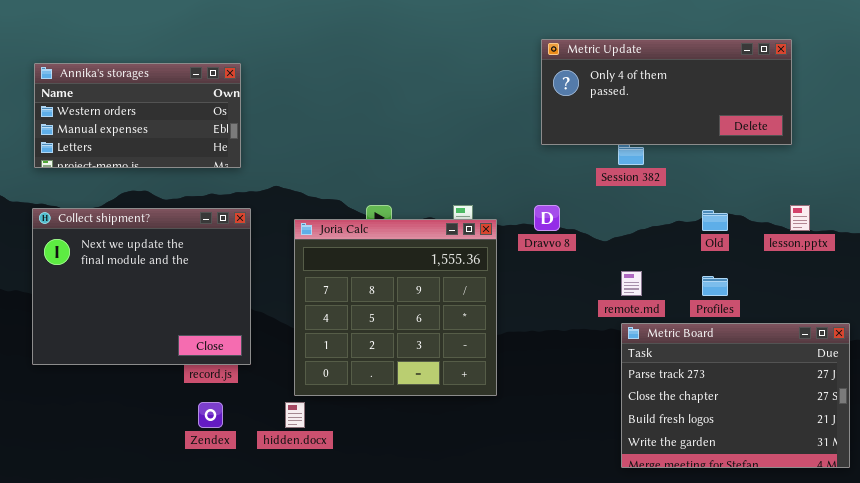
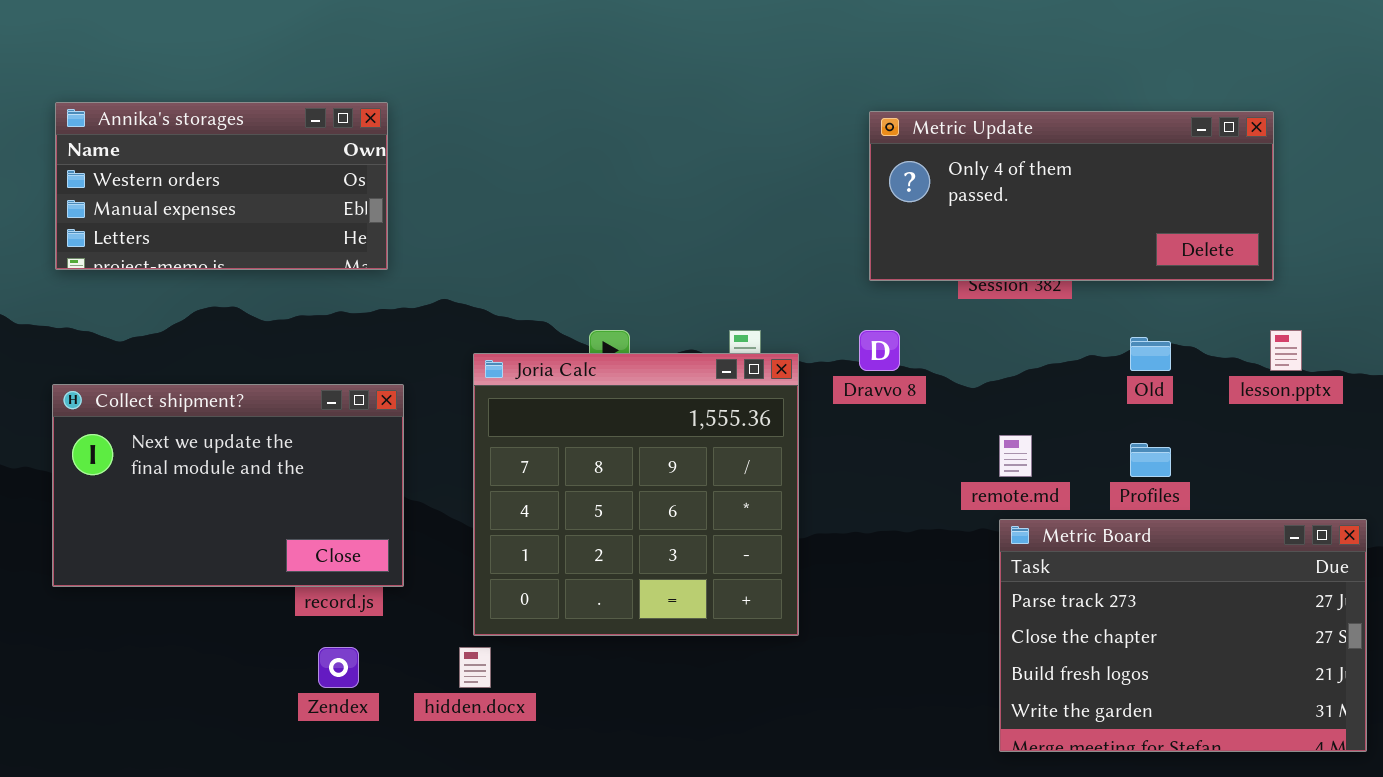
Metric Update: [541,39,792,145] -> [869,111,1274,281], moved
Collect shipment?: [32,208,251,365] -> [52,384,404,587], resized

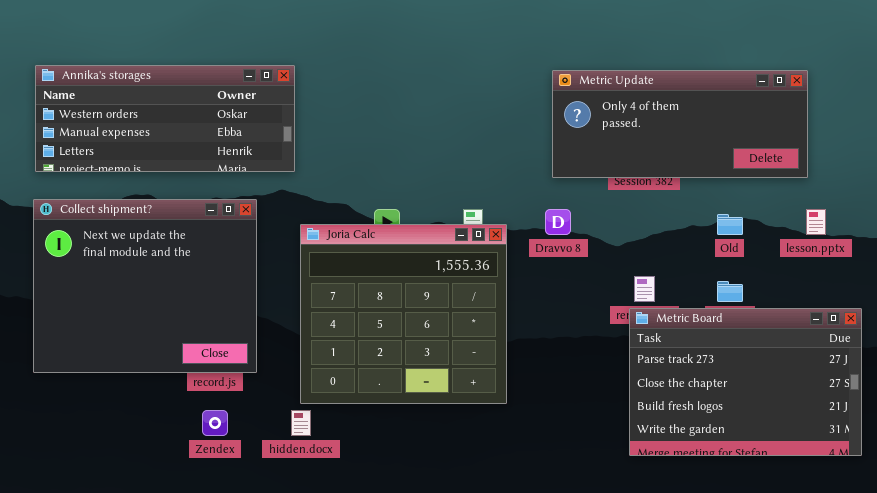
Annika's storages: [55,102,388,270] -> [35,65,295,172], resized
Collect shipment?: [52,384,404,587] -> [33,199,257,373], resized
Metric Board: [999,519,1367,752] -> [629,308,862,456], moved

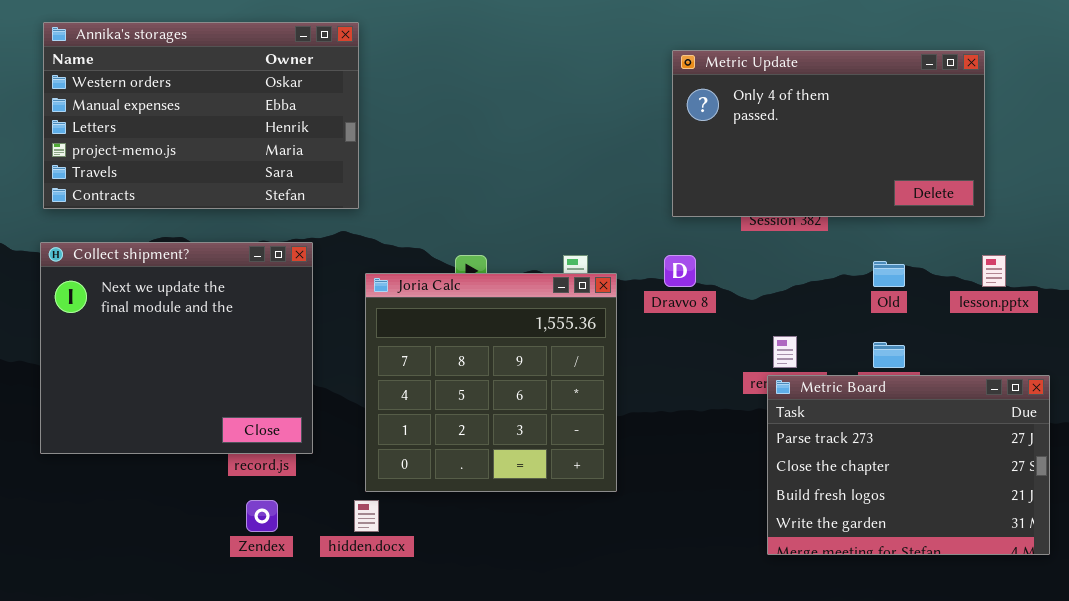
Annika's storages: [35,65,295,172] -> [43,22,359,209], resized
Metric Update: [552,70,808,178] -> [672,50,985,217], resized

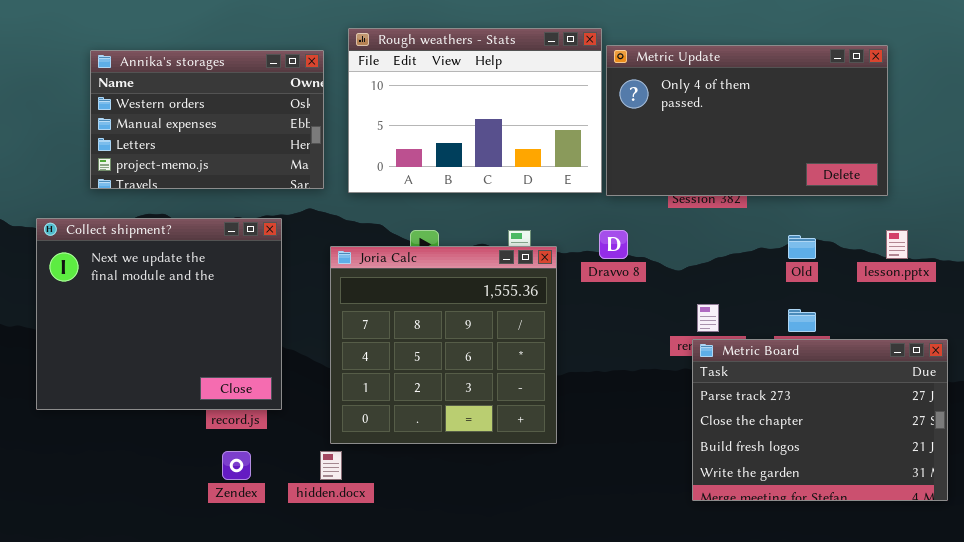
Annika's storages: [43,22,359,209] -> [90,50,324,189], resized
Rough weathers - Stats: none -> [348,28,602,193], opened

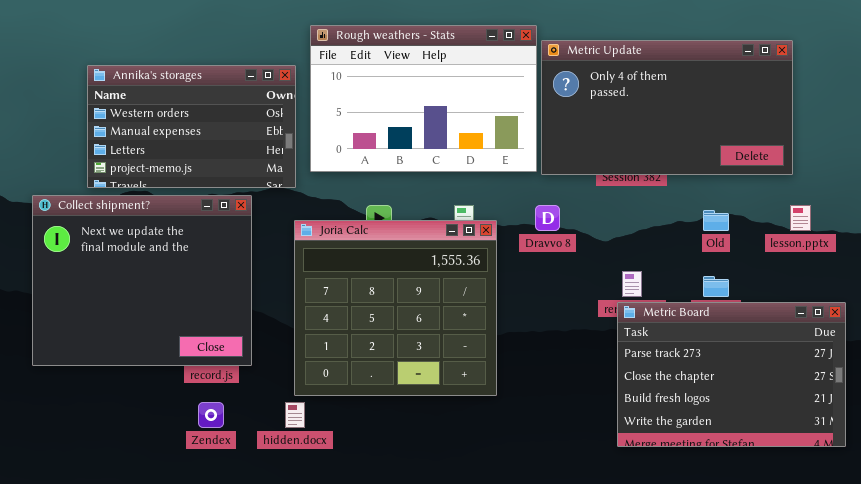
Annika's storages: [90,50,324,189] -> [87,65,296,188], moved

